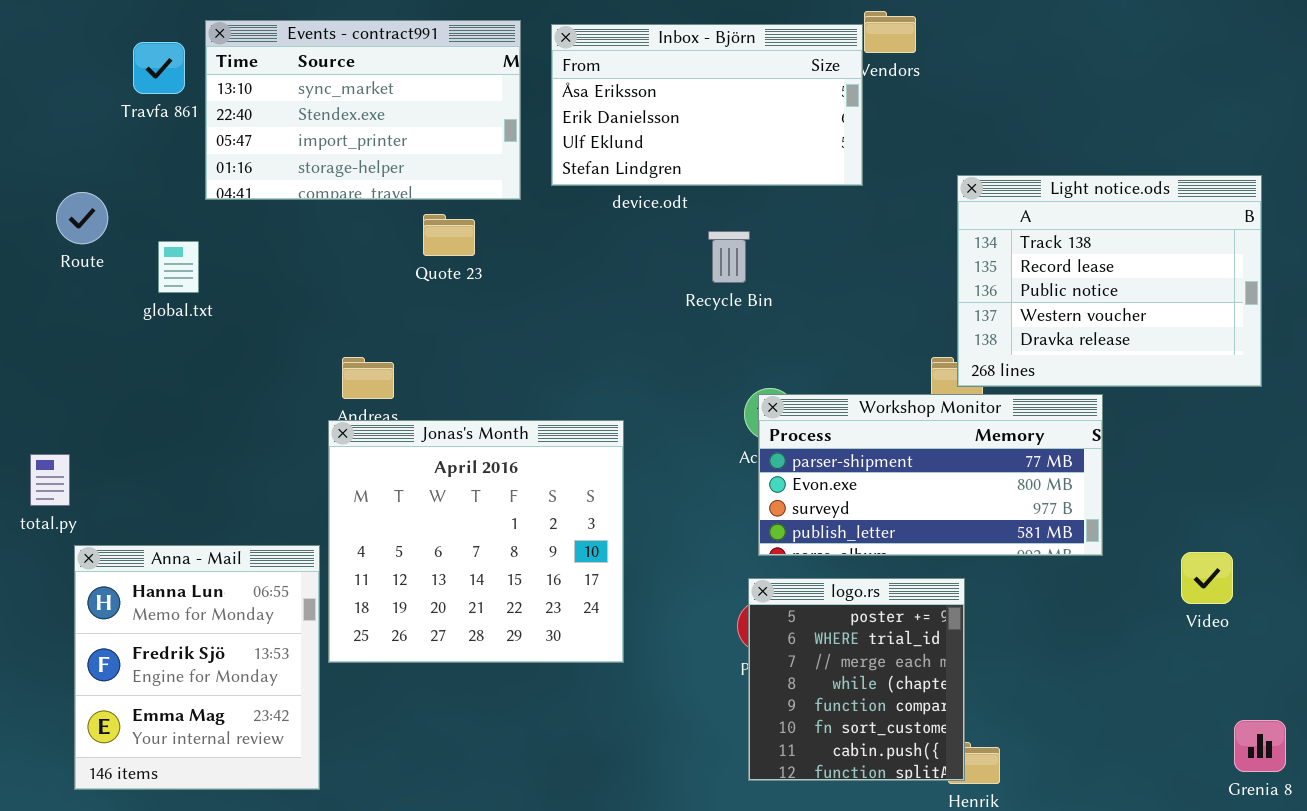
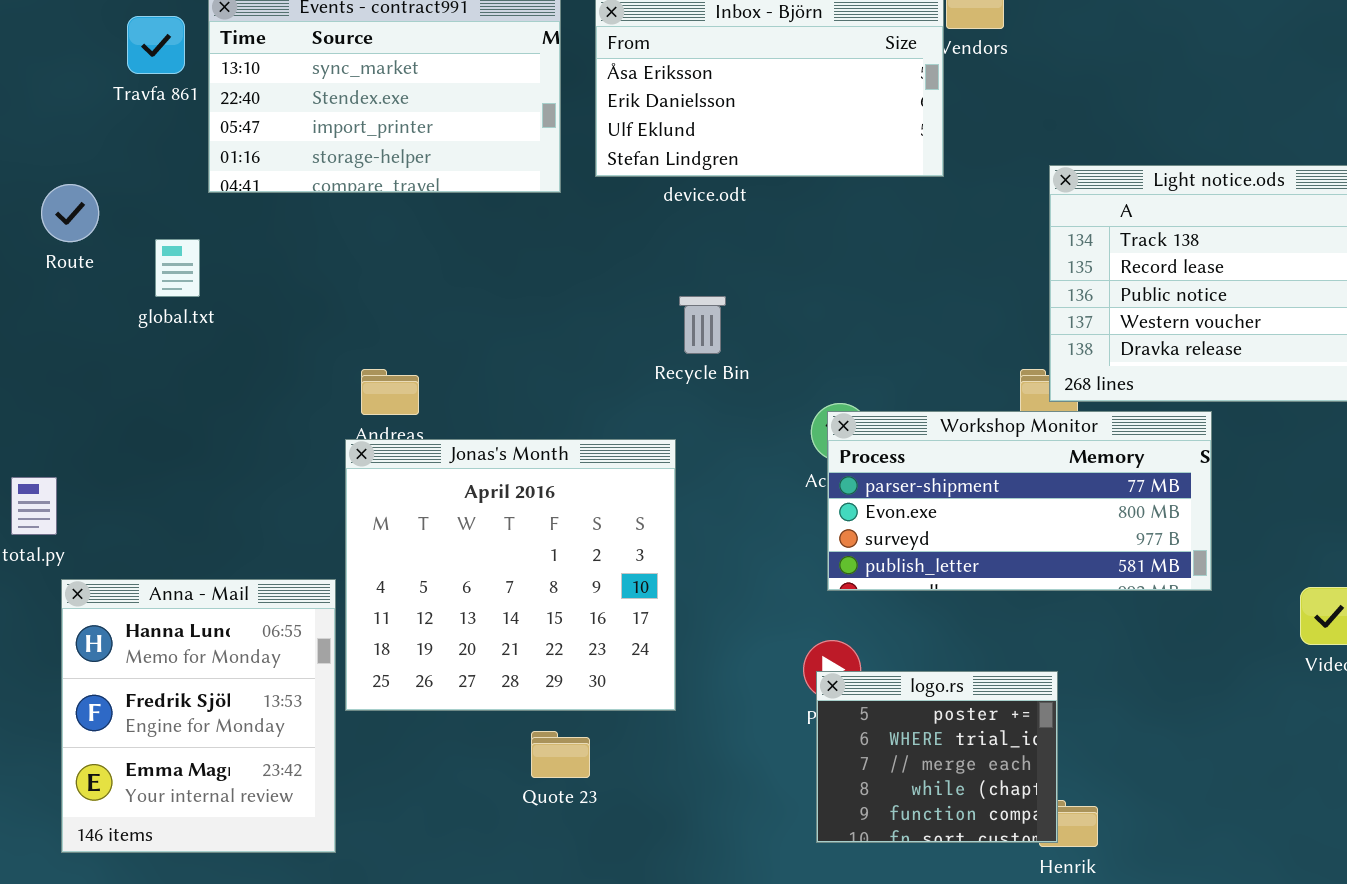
Quote 23: [423,214,475,256] -> [531,731,590,778], moved
Recycle Bin: [708,231,750,283] -> [679,296,726,354], moved
logo.rs: [748,578,965,781] -> [816,671,1058,843], resized

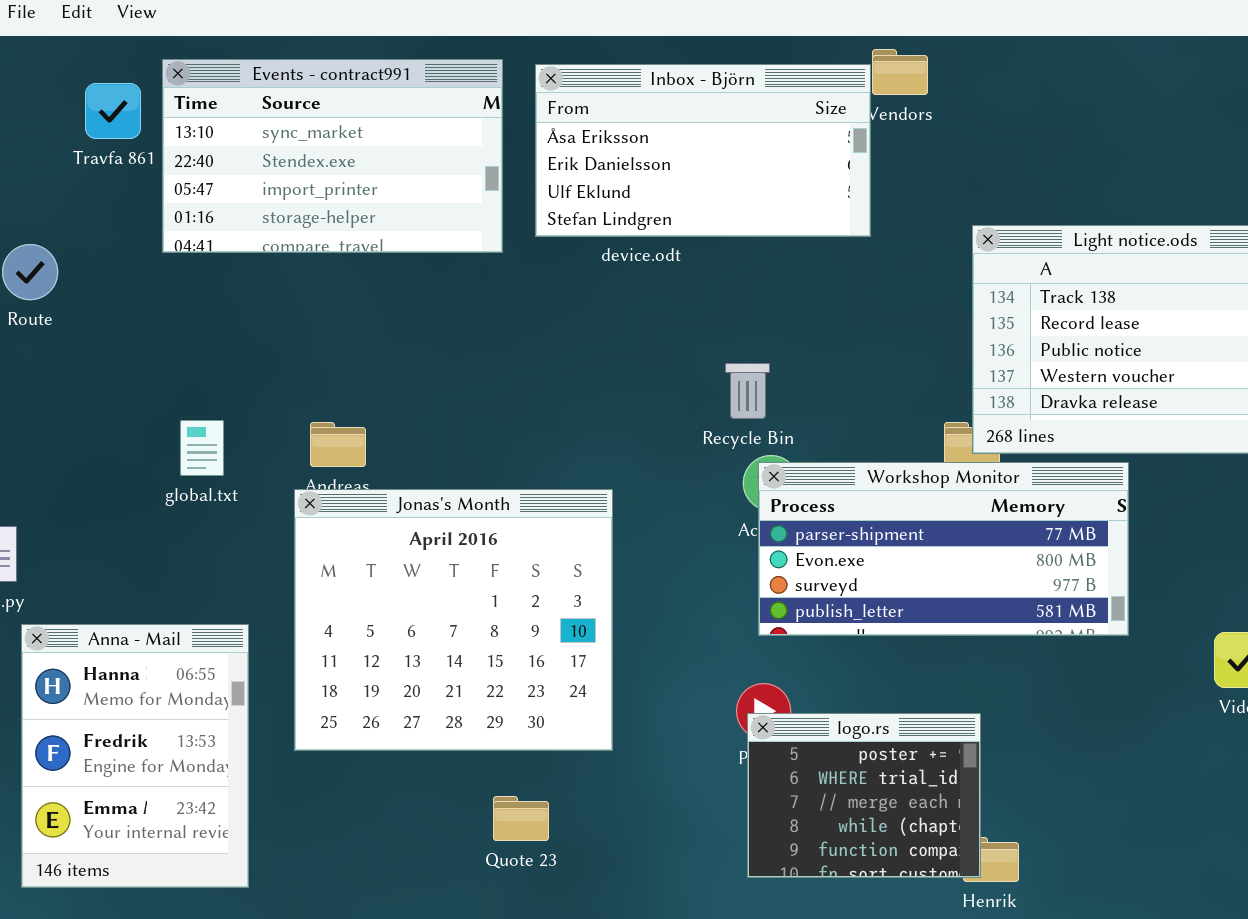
global.txt: [155,239,200,297] -> [180,420,224,476], moved
Recycle Bin: [679,296,726,354] -> [725,363,770,419], moved
Anna - Mail: [61,579,336,853] -> [21,624,249,888], resized
Quote 23: [531,731,590,778] -> [493,796,549,841], moved

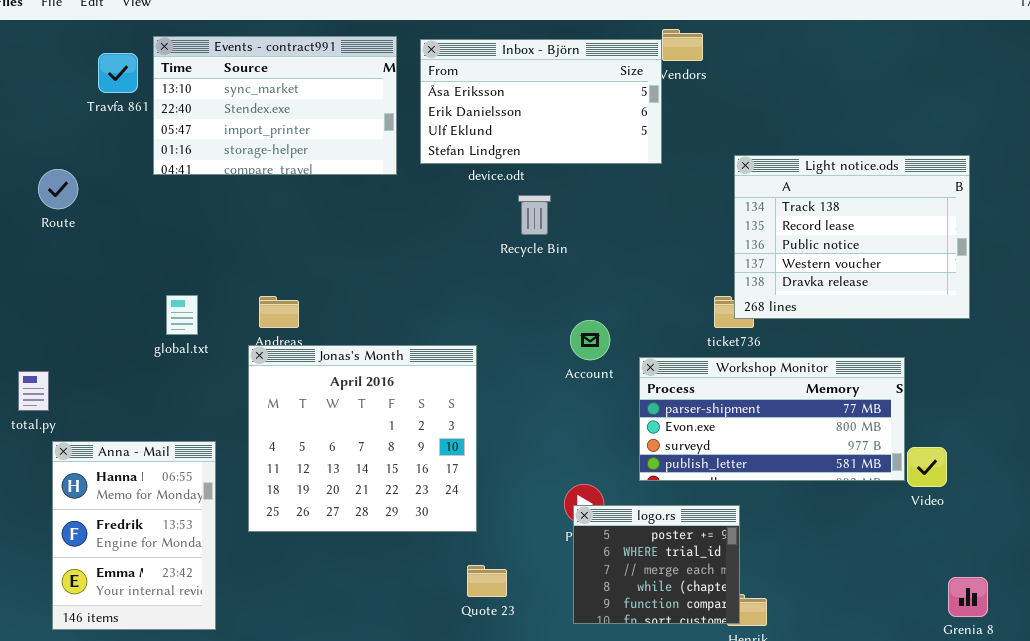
Recycle Bin: [725,363,770,419] -> [518,195,551,235], moved
Workshop Monitor: [758,462,1129,636] -> [639,357,905,481], moved
Quote 23: [493,796,549,841] -> [467,565,507,597], moved

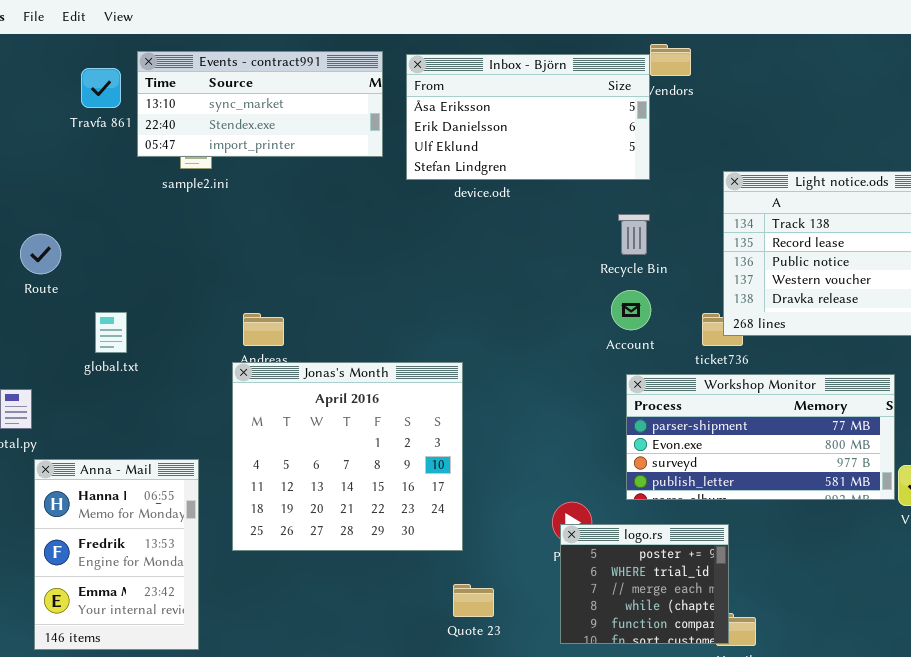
Events - contract991: [153,36,397,175] -> [137,51,383,157], resized
Route: [38,169,78,209] -> [20,234,61,274], moved
Recycle Bin: [518,195,551,235] -> [618,214,650,255], moved
global.txt: [166,295,198,335] -> [95,312,127,353], moved
Account: [570,320,610,360] -> [611,290,651,330], moved

